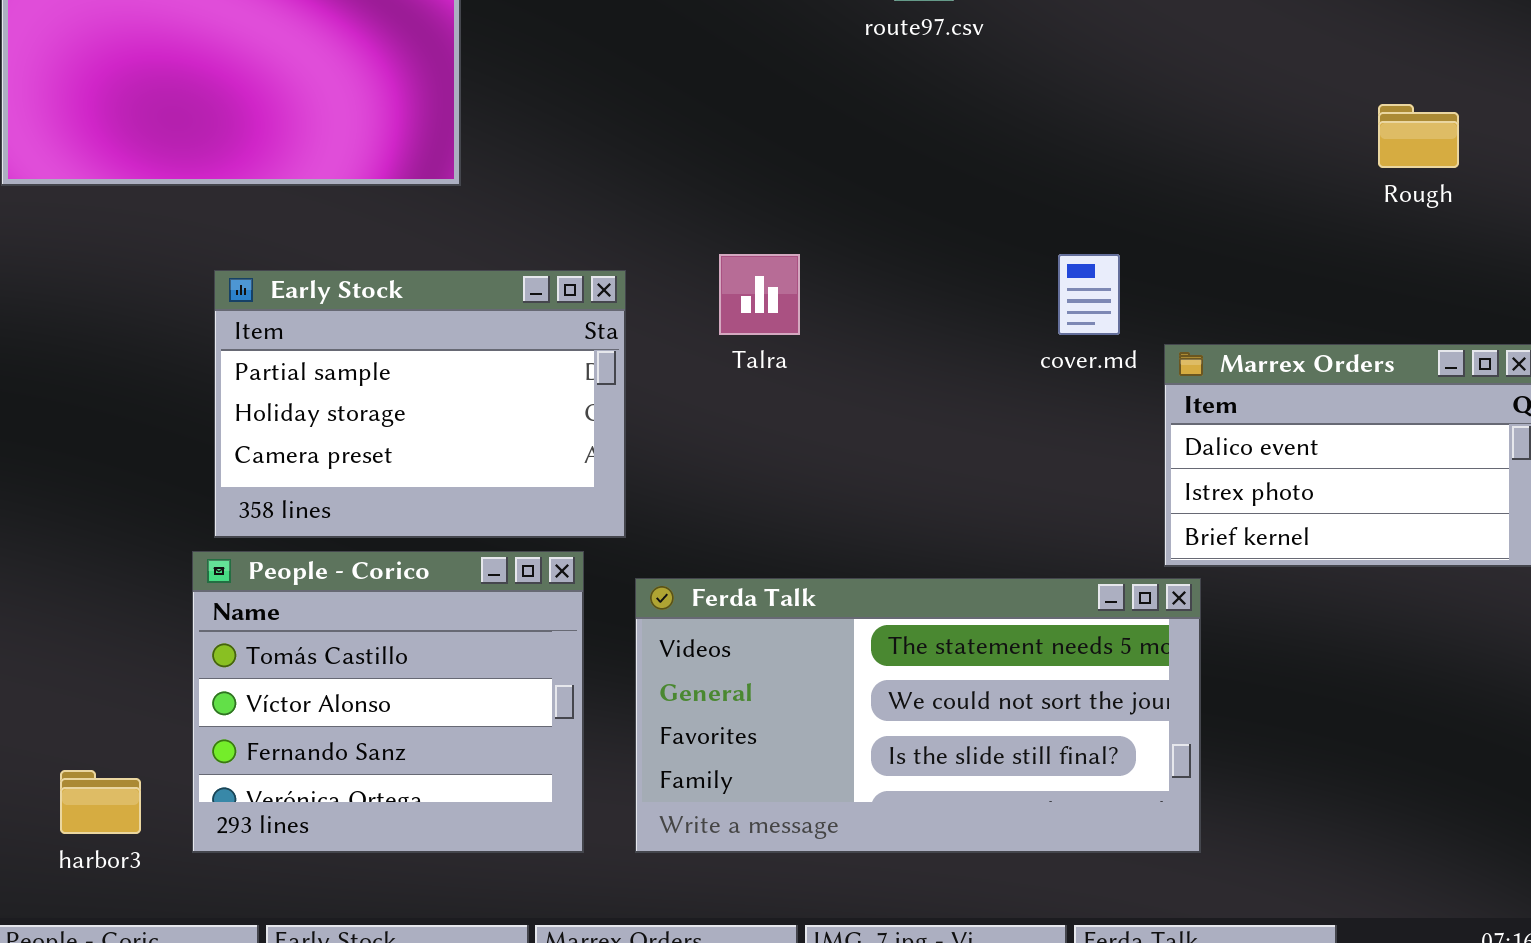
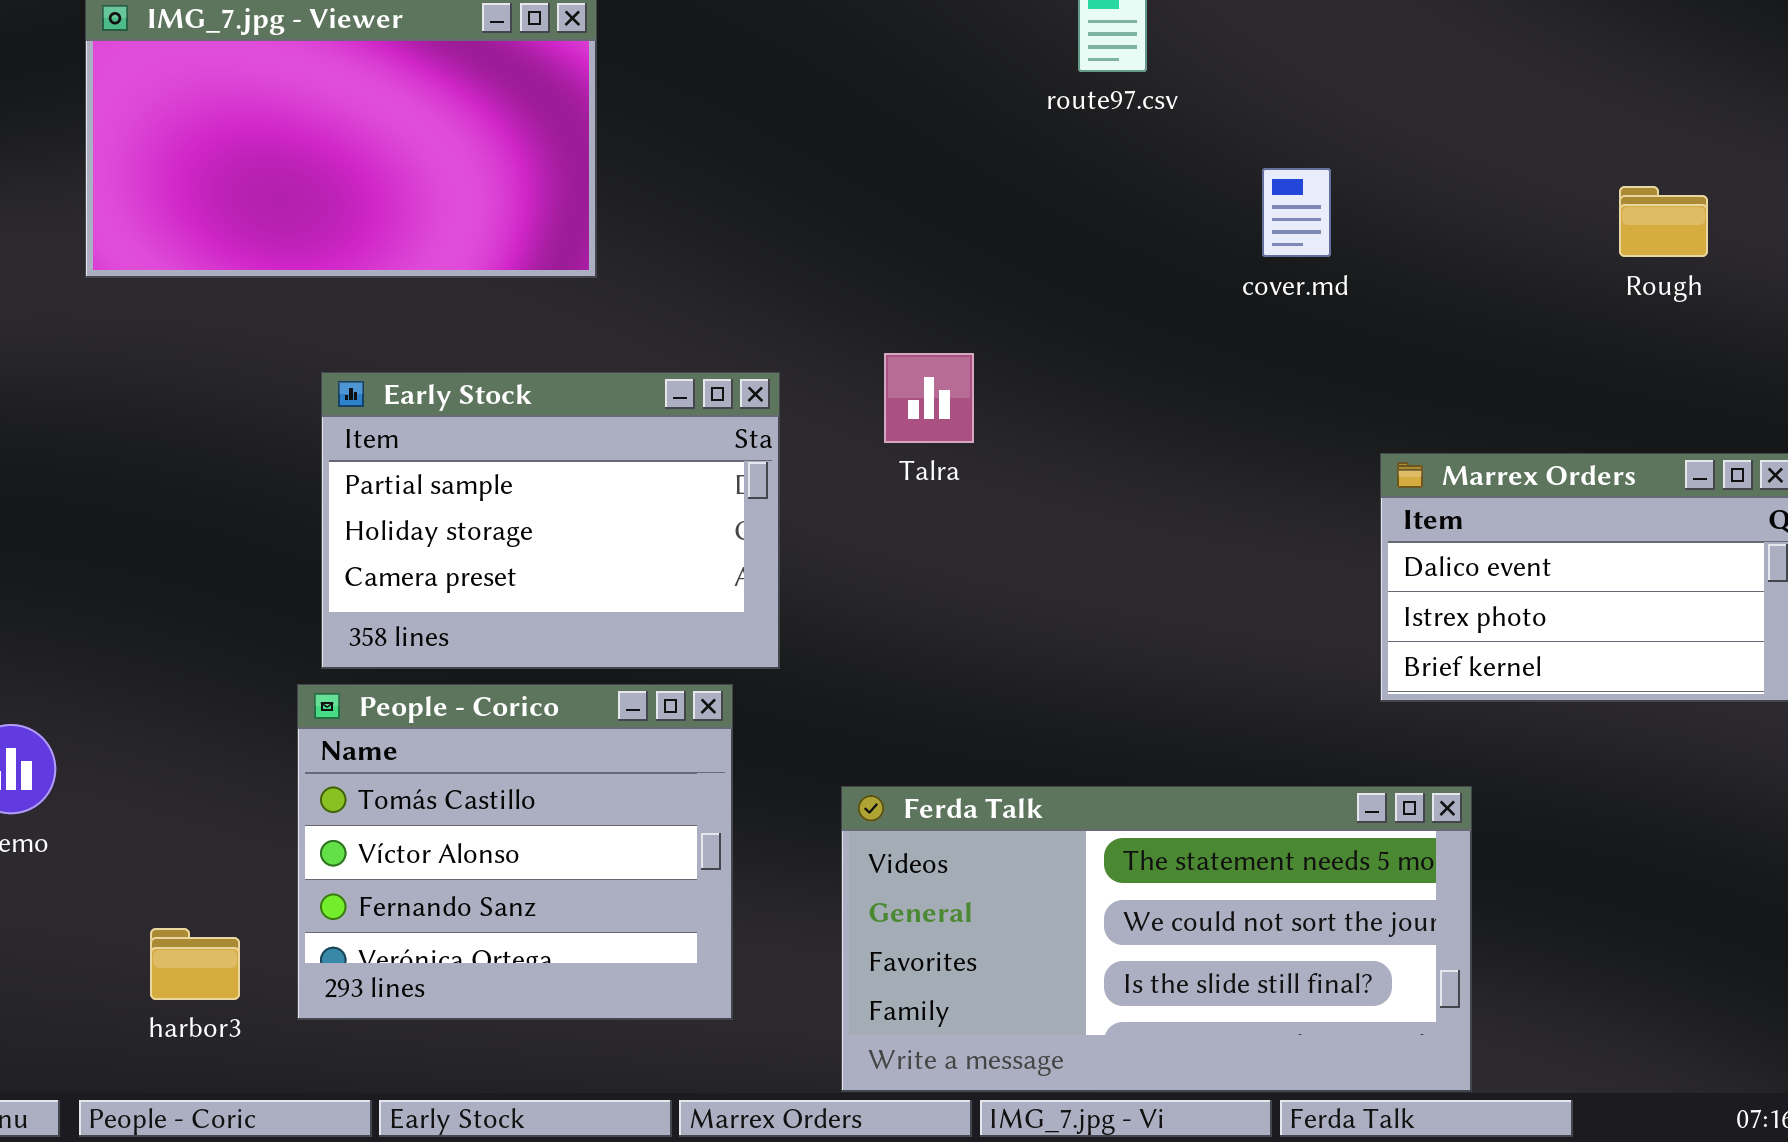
cover.md: [1058,254,1120,335] -> [1262,168,1331,257], moved
Ferda Talk: [635,578,1201,853] -> [841,786,1472,1092], moved

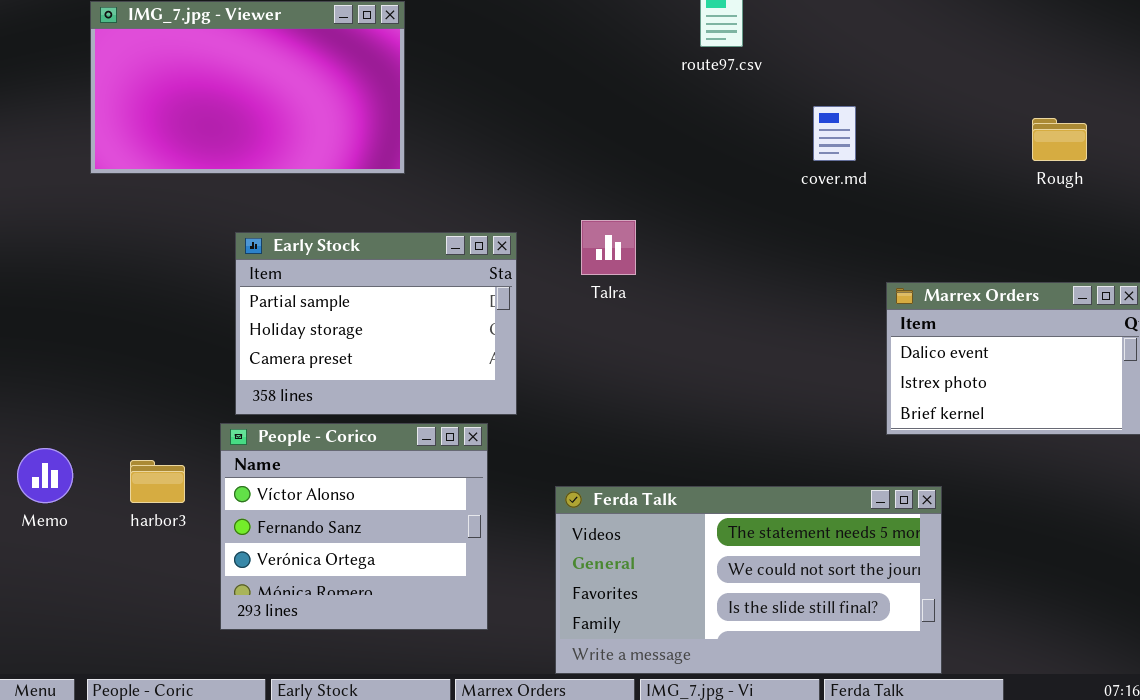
People - Corico: [297,684,733,1020] -> [220,423,488,630], scrolled down 1 row
harbor3: [150,928,240,1000] -> [130,460,185,503], moved

